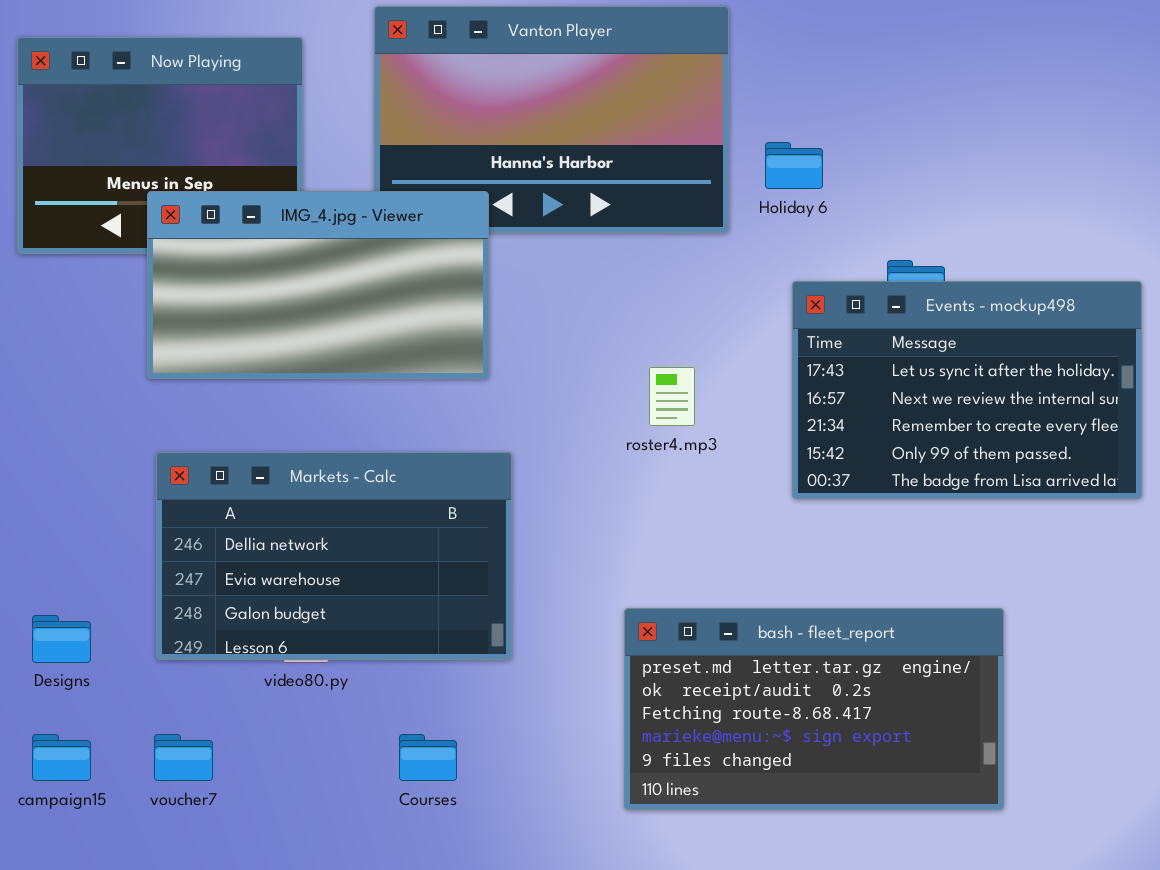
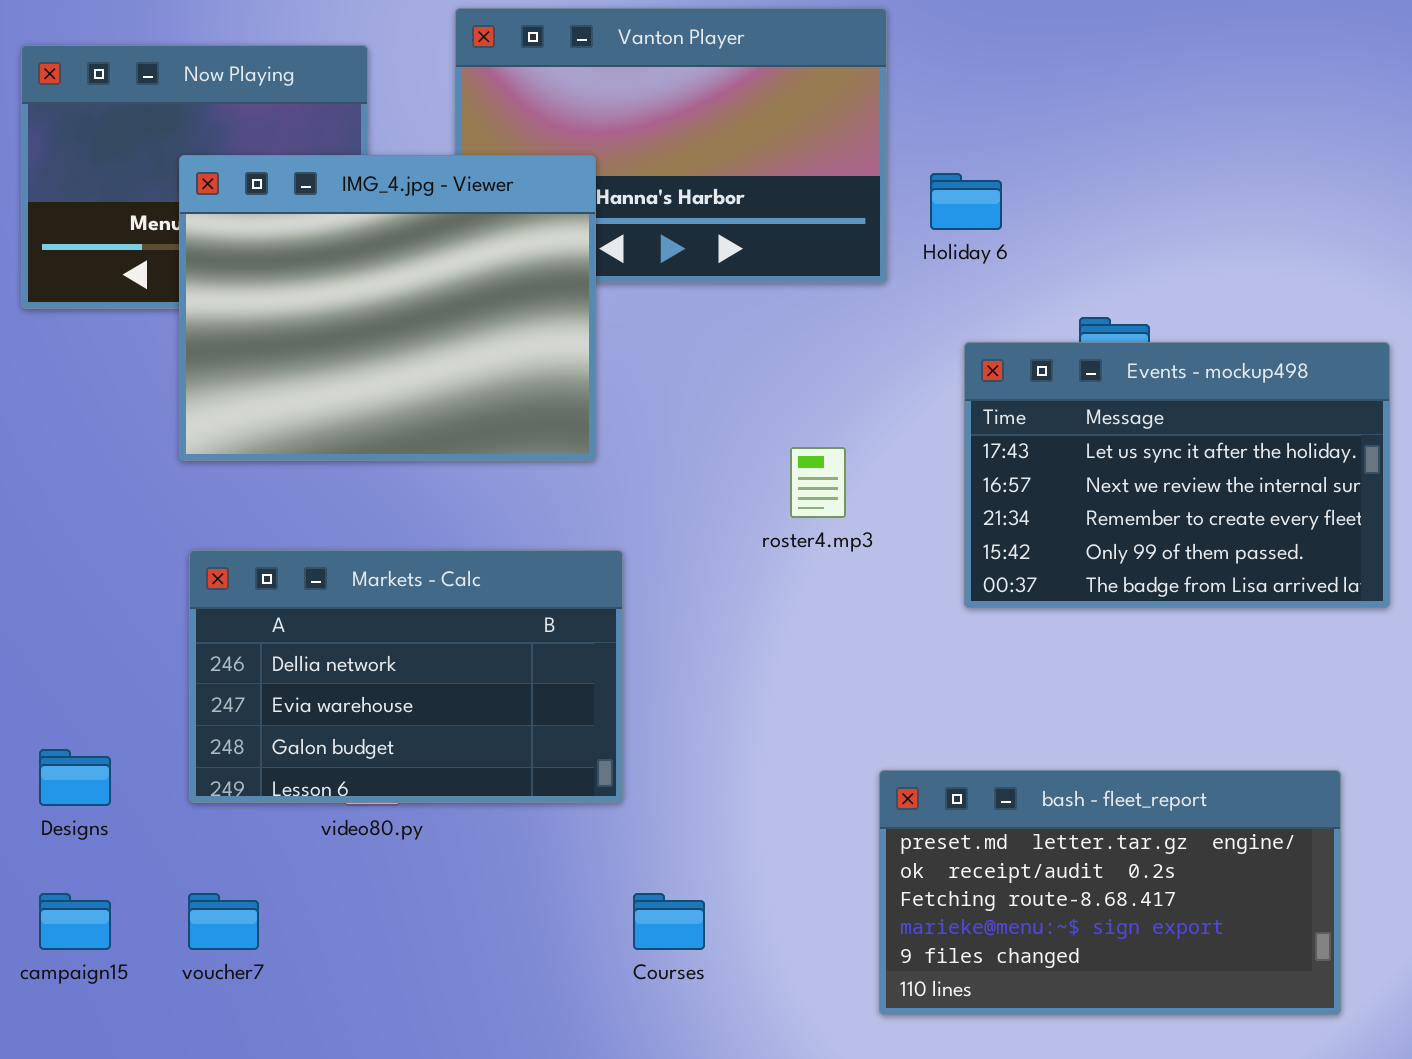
IMG_4.jpg - Viewer: [147,191,489,379] -> [179,155,596,461], resized
bash - fleet_report: [624,608,1004,810] -> [879,770,1341,1015], moved
Courses: [399,734,457,781] -> [633,893,705,950], moved

